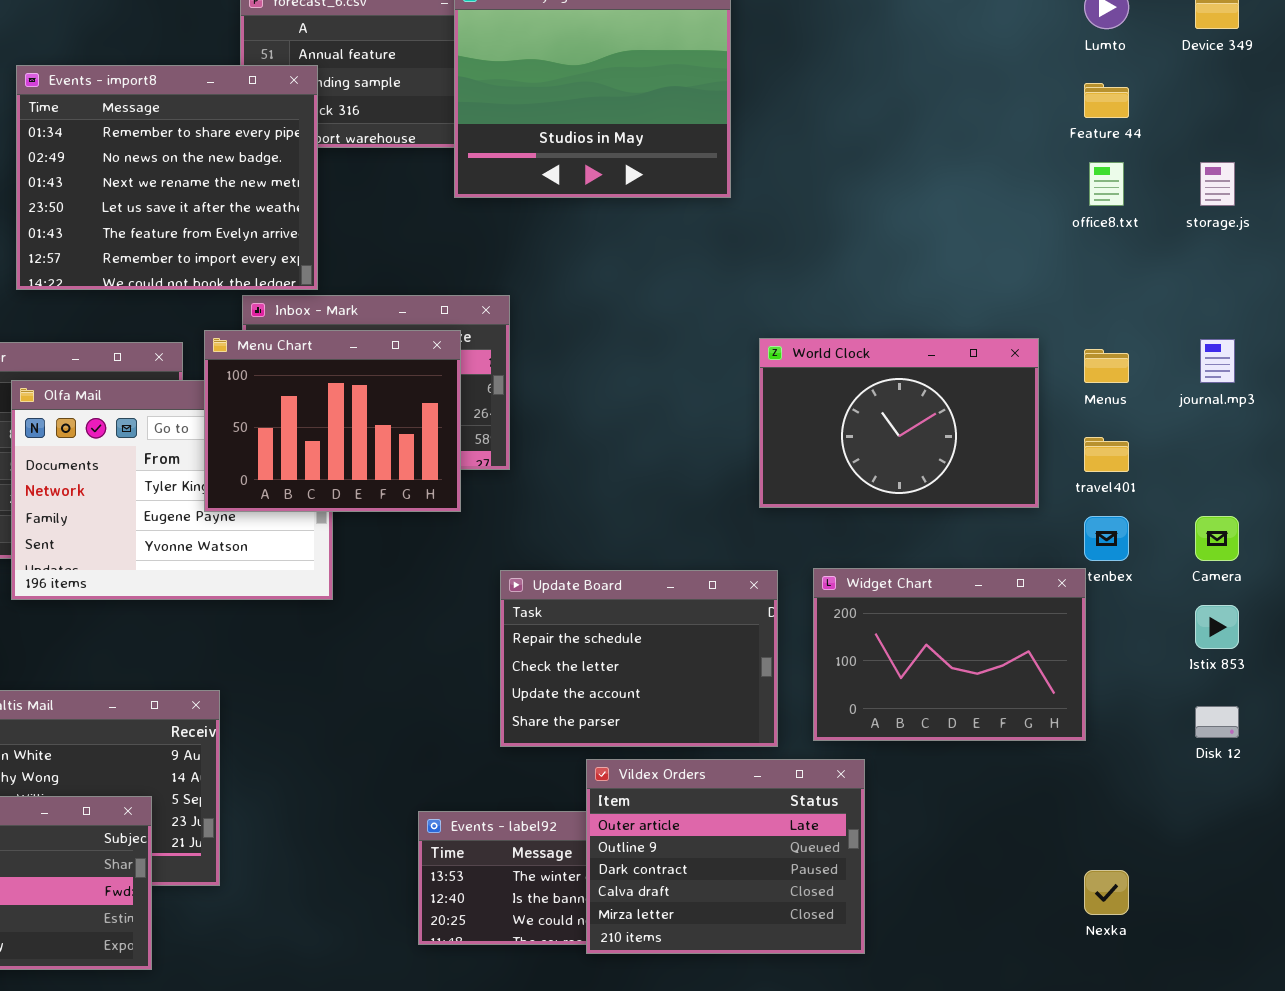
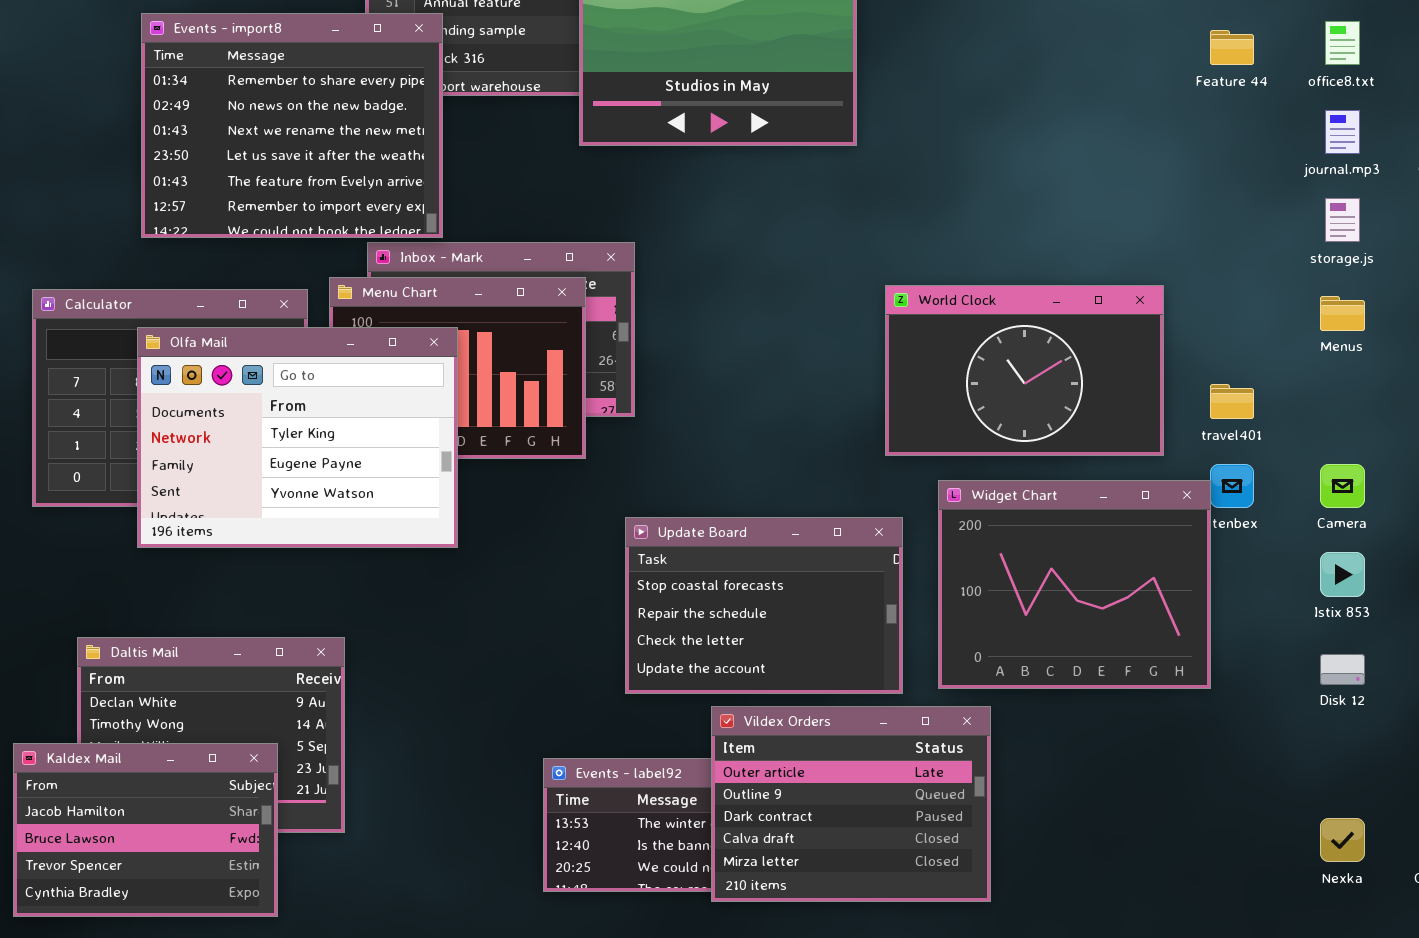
office8.txt: [1089,162,1124,206] -> [1325,21,1360,65], moved
storage.js: [1200,162,1235,206] -> [1325,198,1360,242], moved
journal.mp3: [1200,339,1235,383] -> [1325,110,1360,154], moved
Menus: [1084,349,1129,383] -> [1320,296,1365,331], moved
Olfa Mail: [11,380,333,600] -> [137,327,458,548], raised
Widget Chart: [813,568,1086,741] -> [938,480,1211,689], resized
Update Board: [500,570,778,747] -> [625,517,903,694], scrolled up 1 row
Nexka: [1084,870,1129,915] -> [1320,818,1365,862], moved

